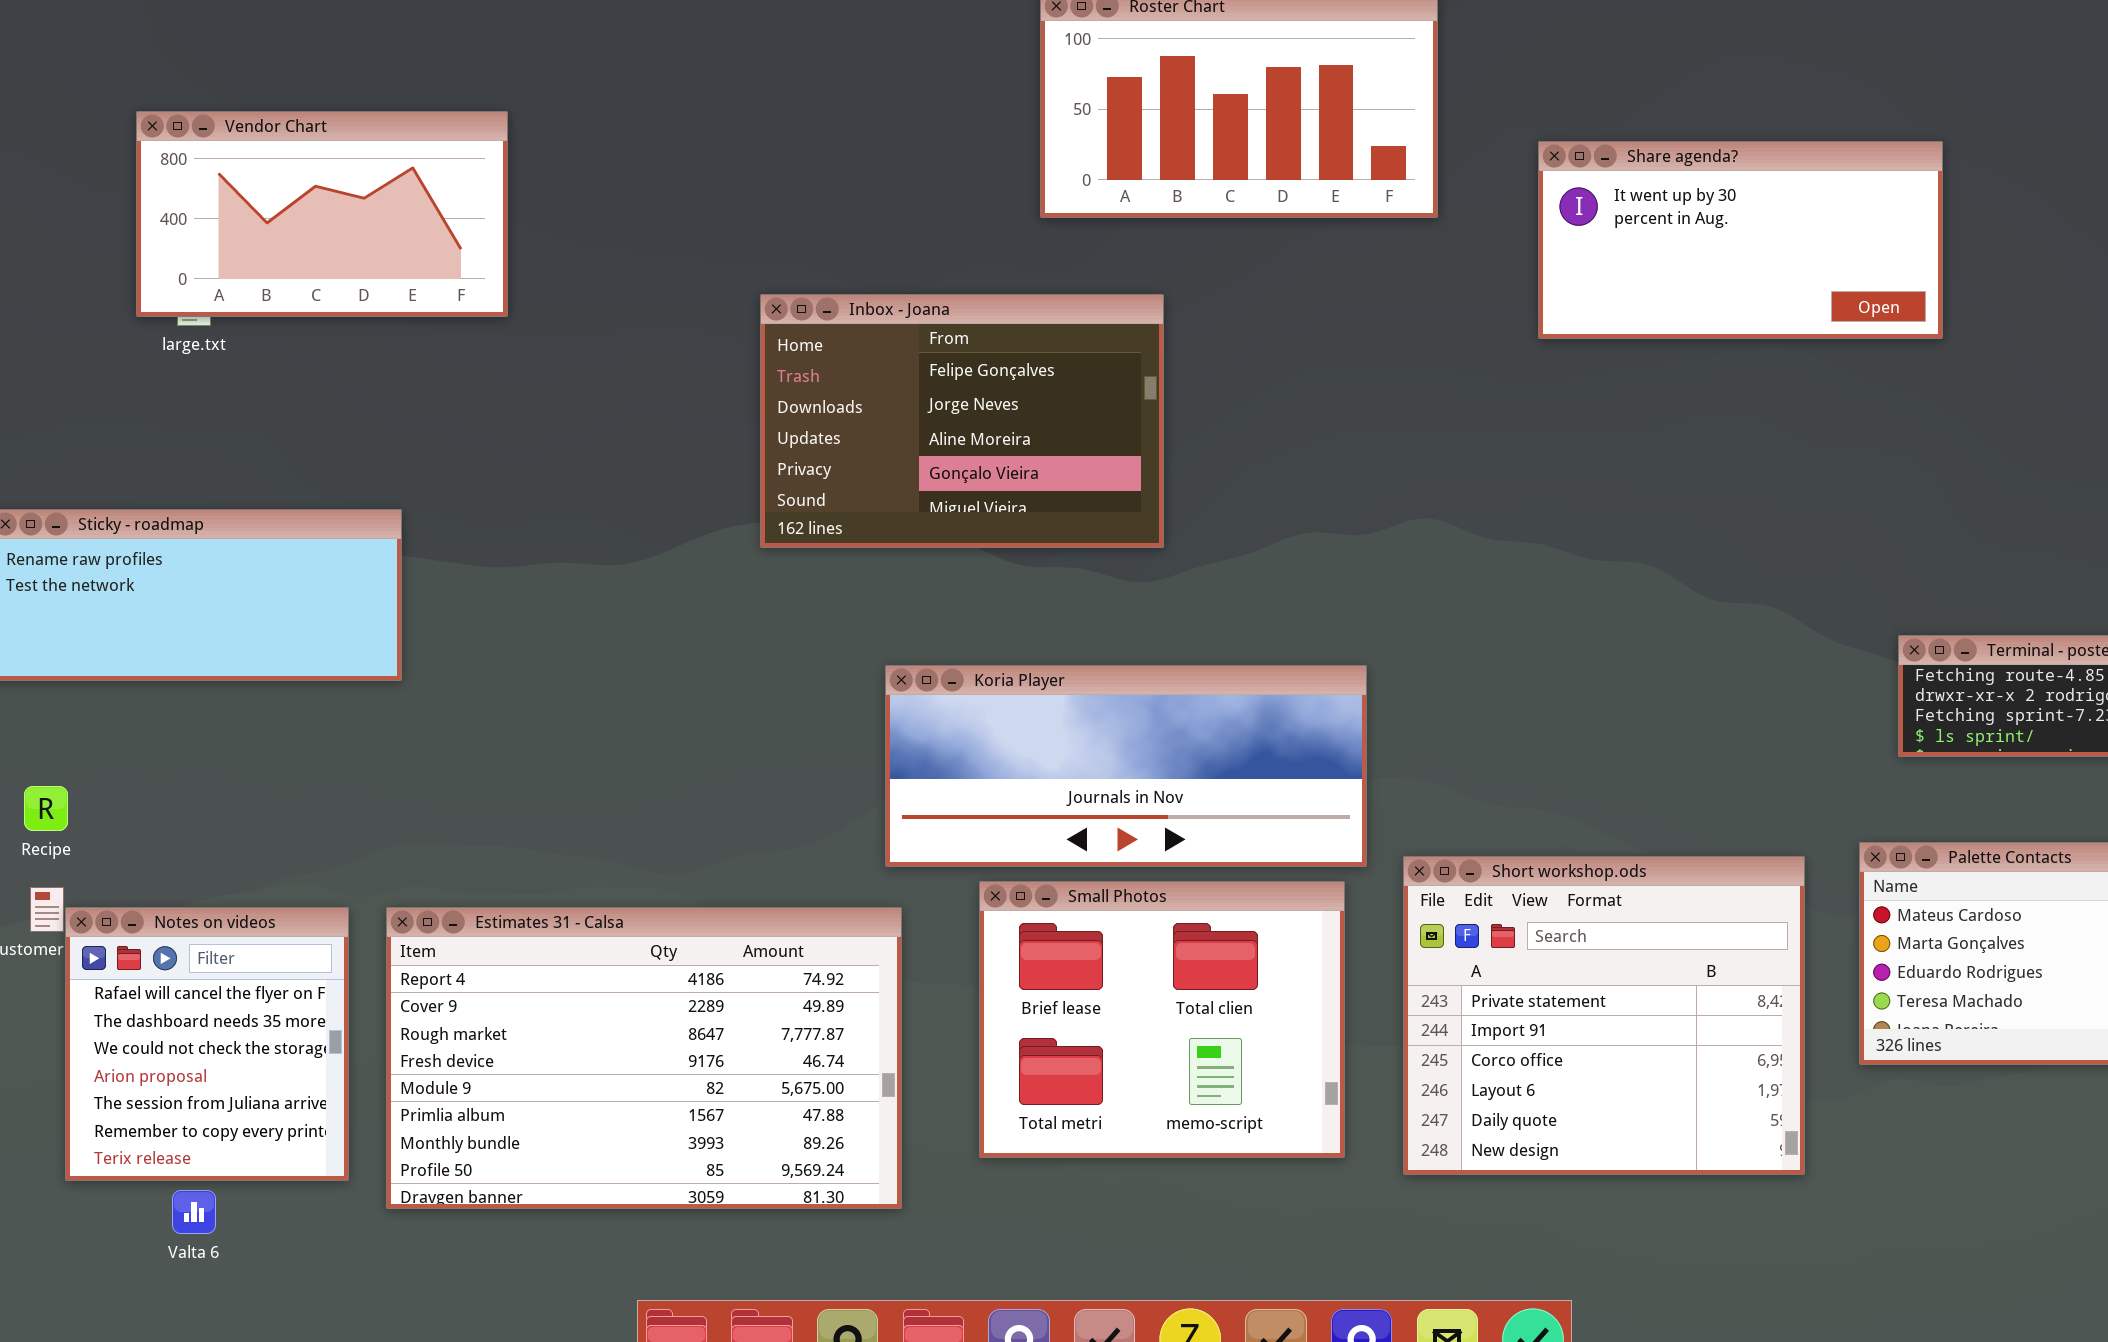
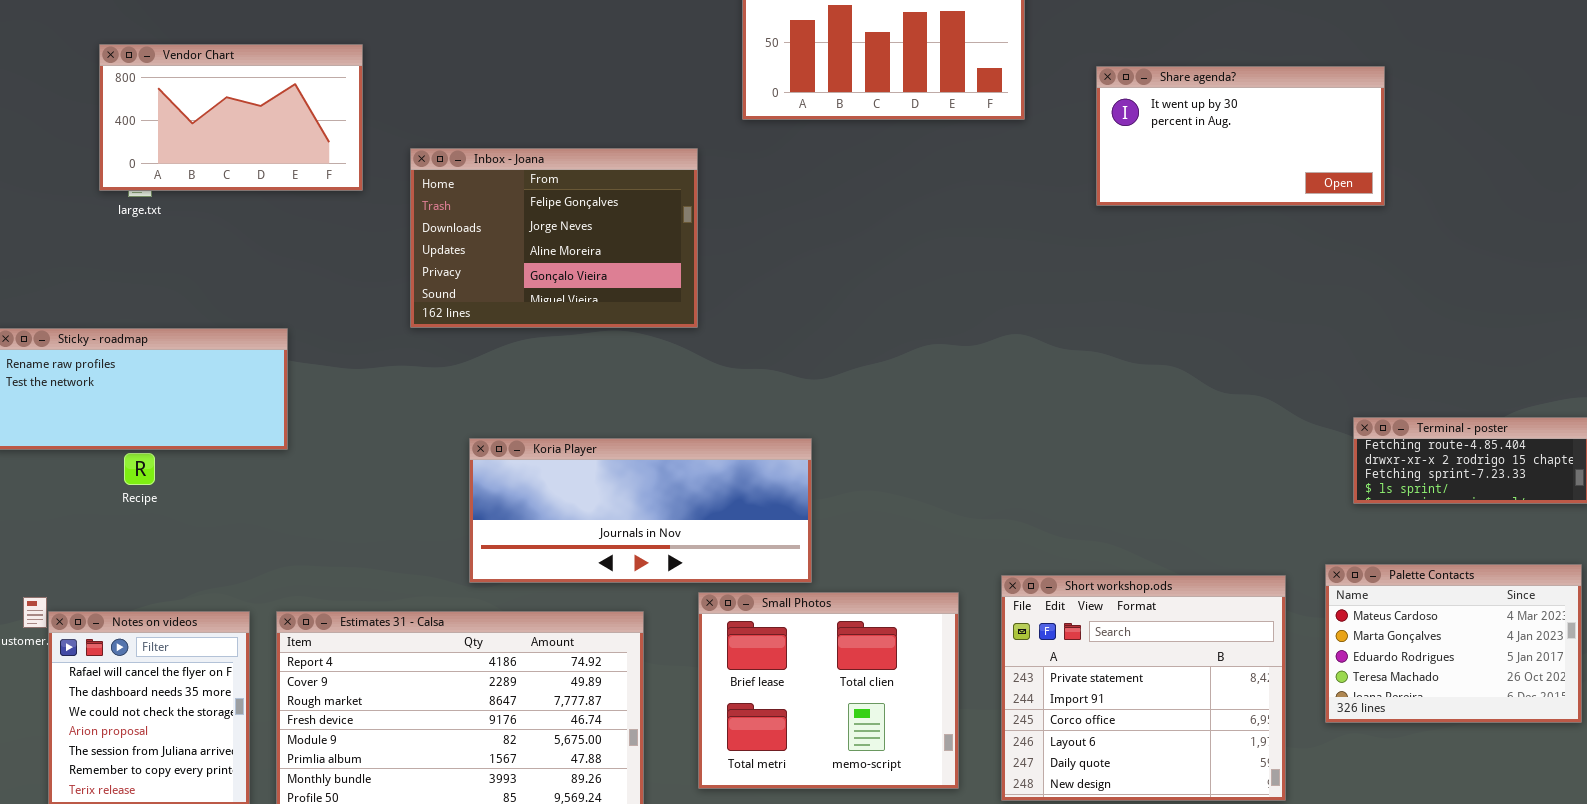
Inbox - Joana: [760,294,1164,548] -> [410,148,698,328], moved
Koria Player: [885,665,1367,867] -> [469,438,812,583], moved
Recipe: [24,786,68,831] -> [124,453,155,485], moved

